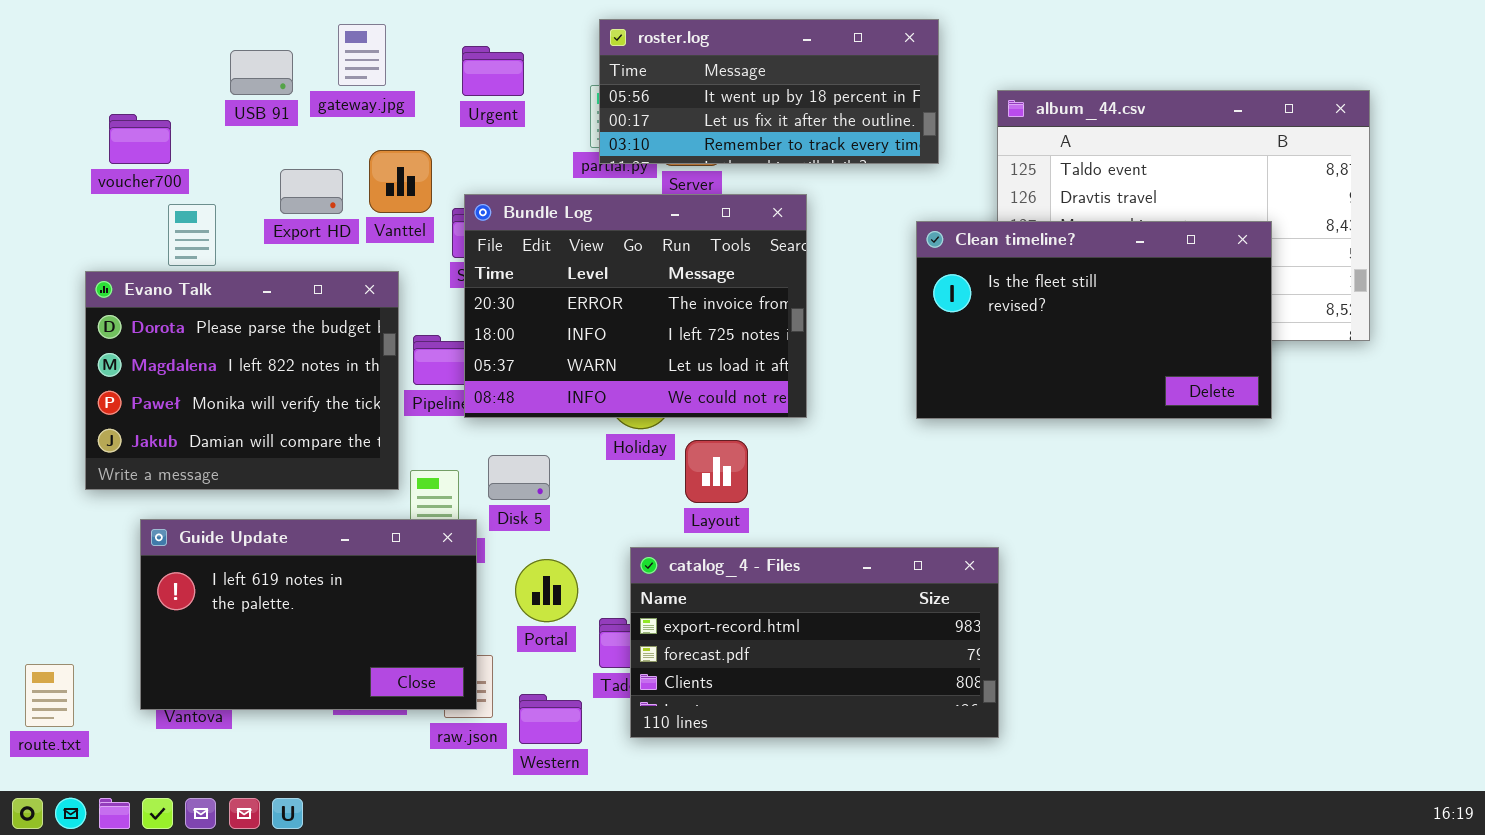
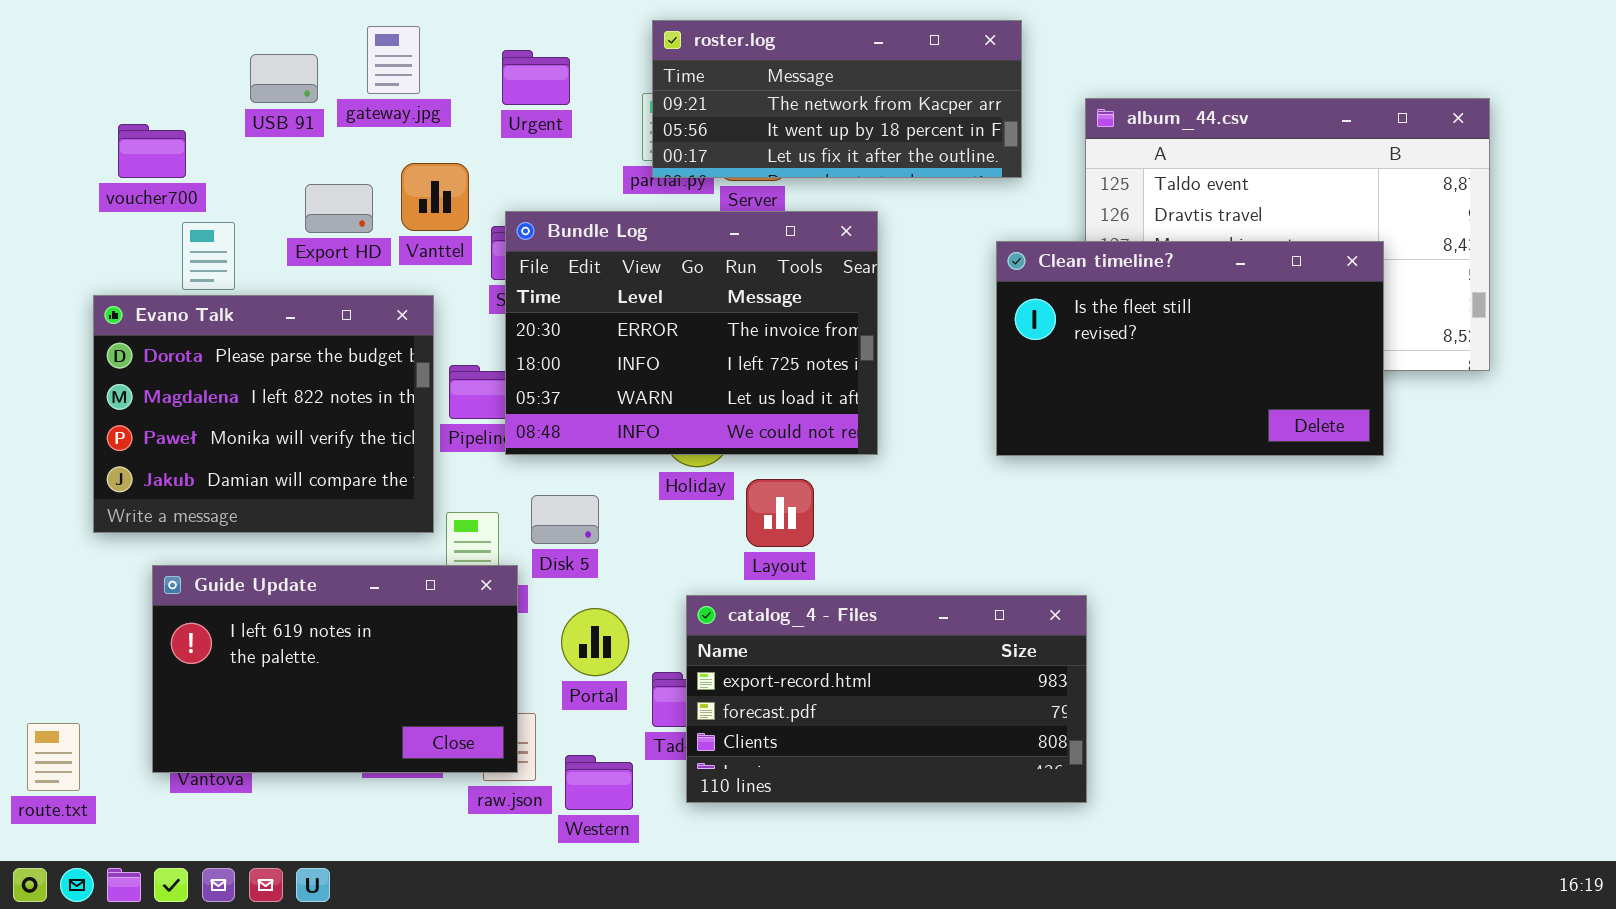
roster.log: [599,19,939,164] -> [652,20,1022,178], scrolled up 1 row

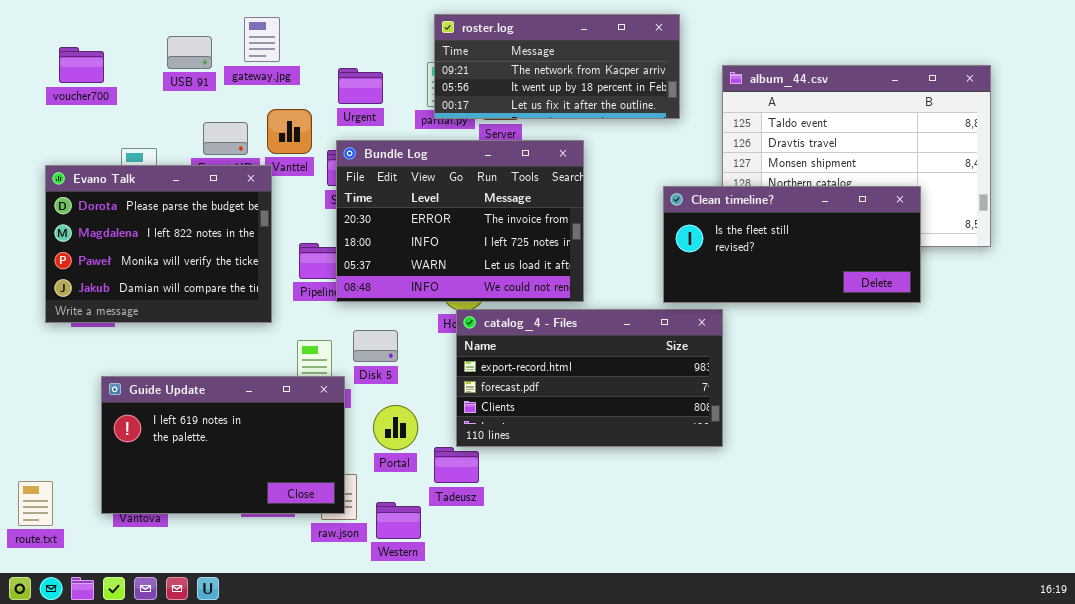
Urgent: [502,50,570,105] -> [338,68,383,104], moved
voucher700: [118,124,186,178] -> [59,47,104,83], moved
Clean timeline?: [996,241,1384,456] -> [663,186,921,303], resized
Evano Talk: [93,295,434,533] -> [45,165,272,323], moved
catalog_4 - Files: [686,595,1087,803] -> [456,309,723,447], moved

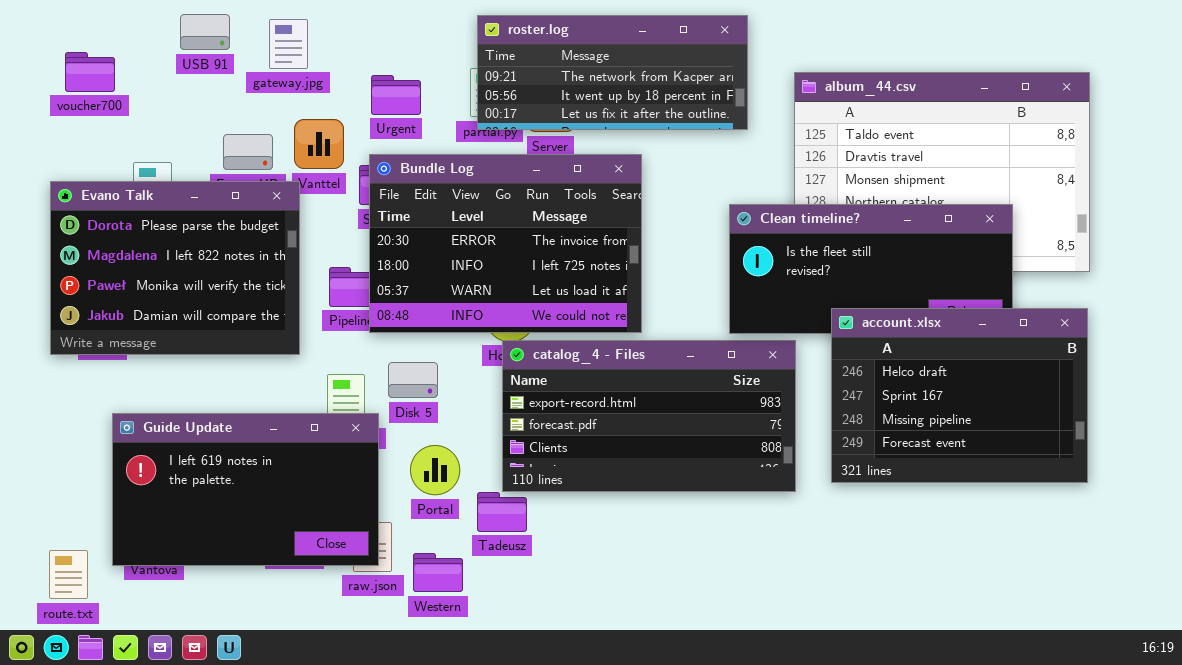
USB 91: [167,36,212,69] -> [180,14,230,50], moved
account.xlsx: none -> [831,308,1088,483], opened
route.txt: [18,481,53,526] -> [49,550,88,599], moved

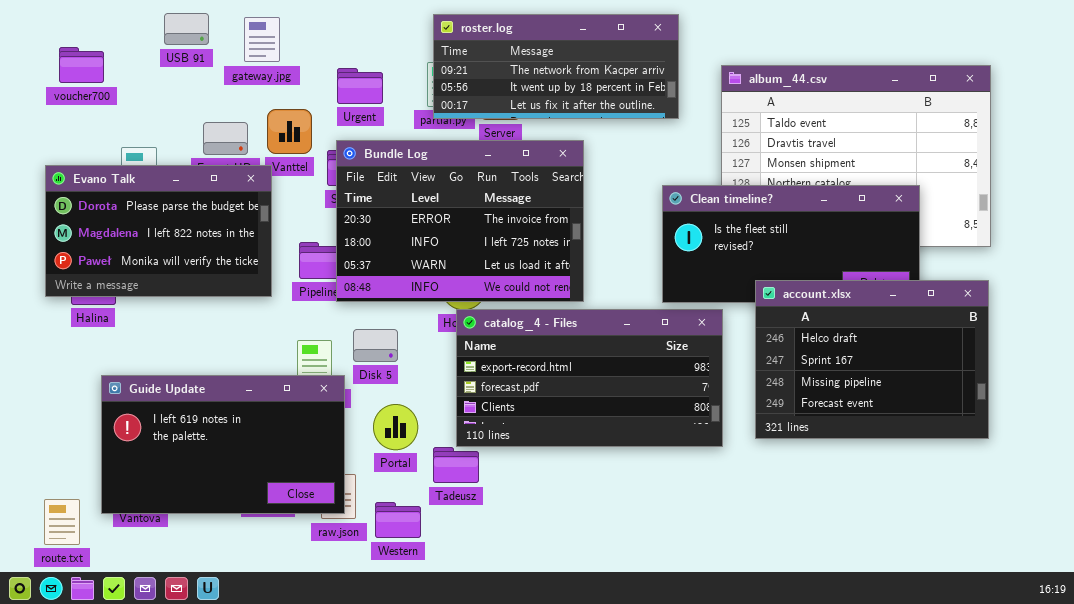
Evano Talk: [50,181,300,355] -> [45,165,272,297], resized

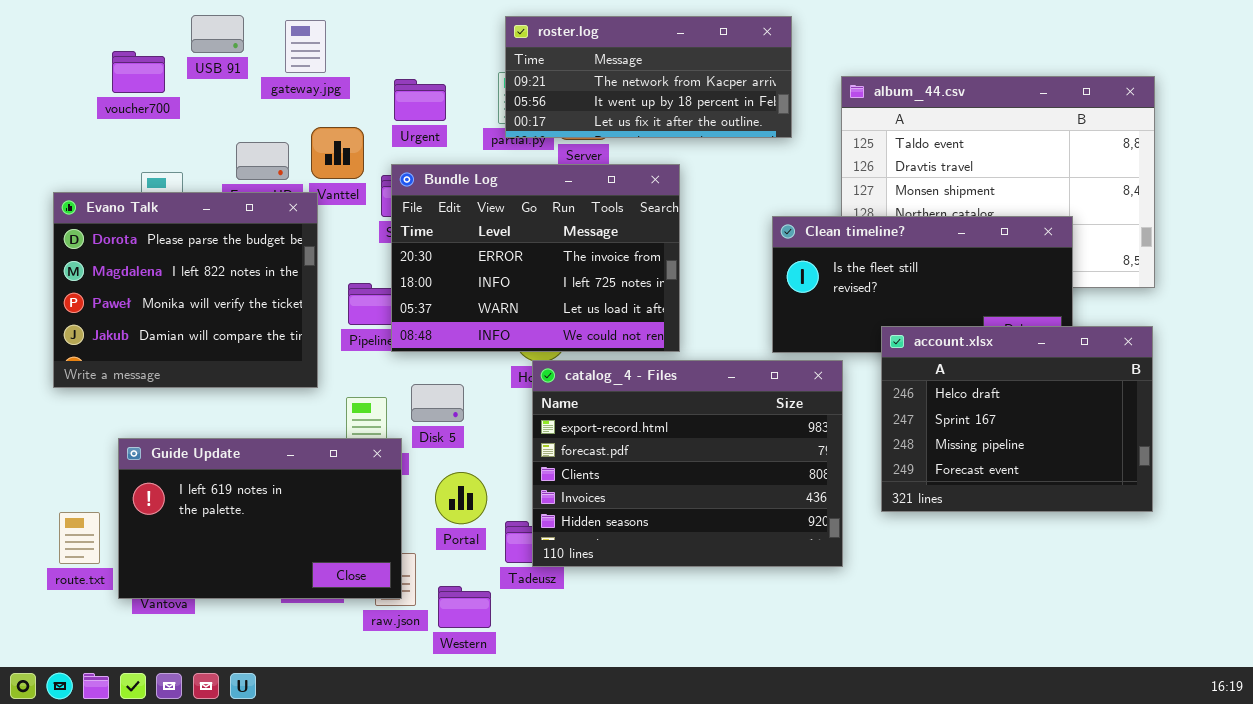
voucher700: [59,47,104,83] -> [112,51,165,93], moved
Evano Talk: [45,165,272,297] -> [53,192,318,388], resized
catalog_4 - Files: [456,309,723,447] -> [532,360,843,567], resized
route.txt: [44,499,80,545] -> [59,512,100,564], moved

